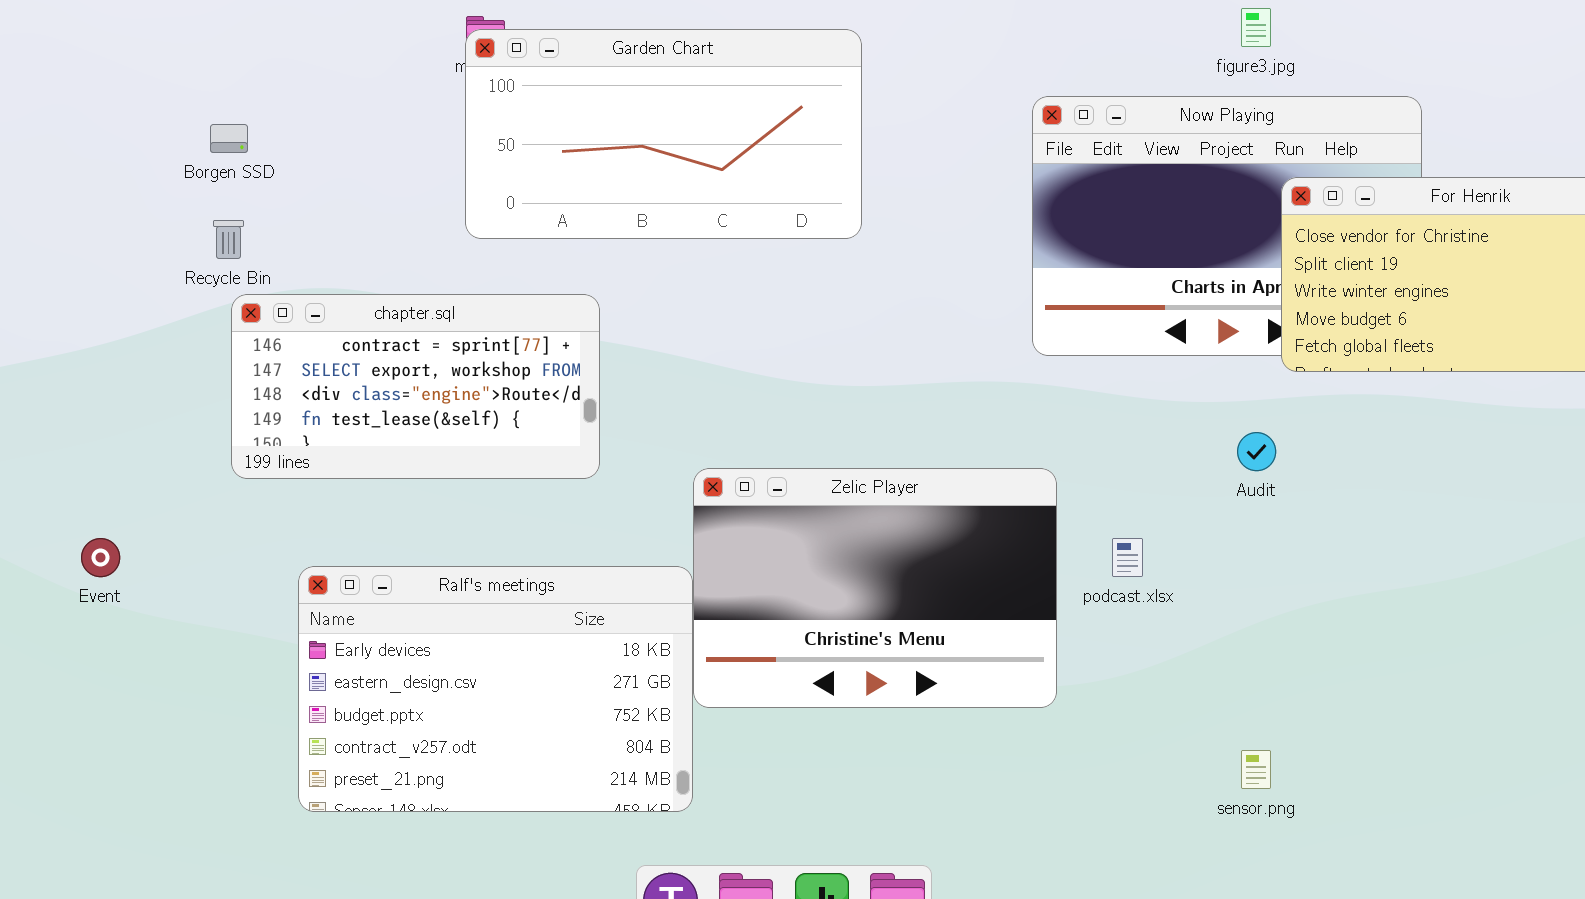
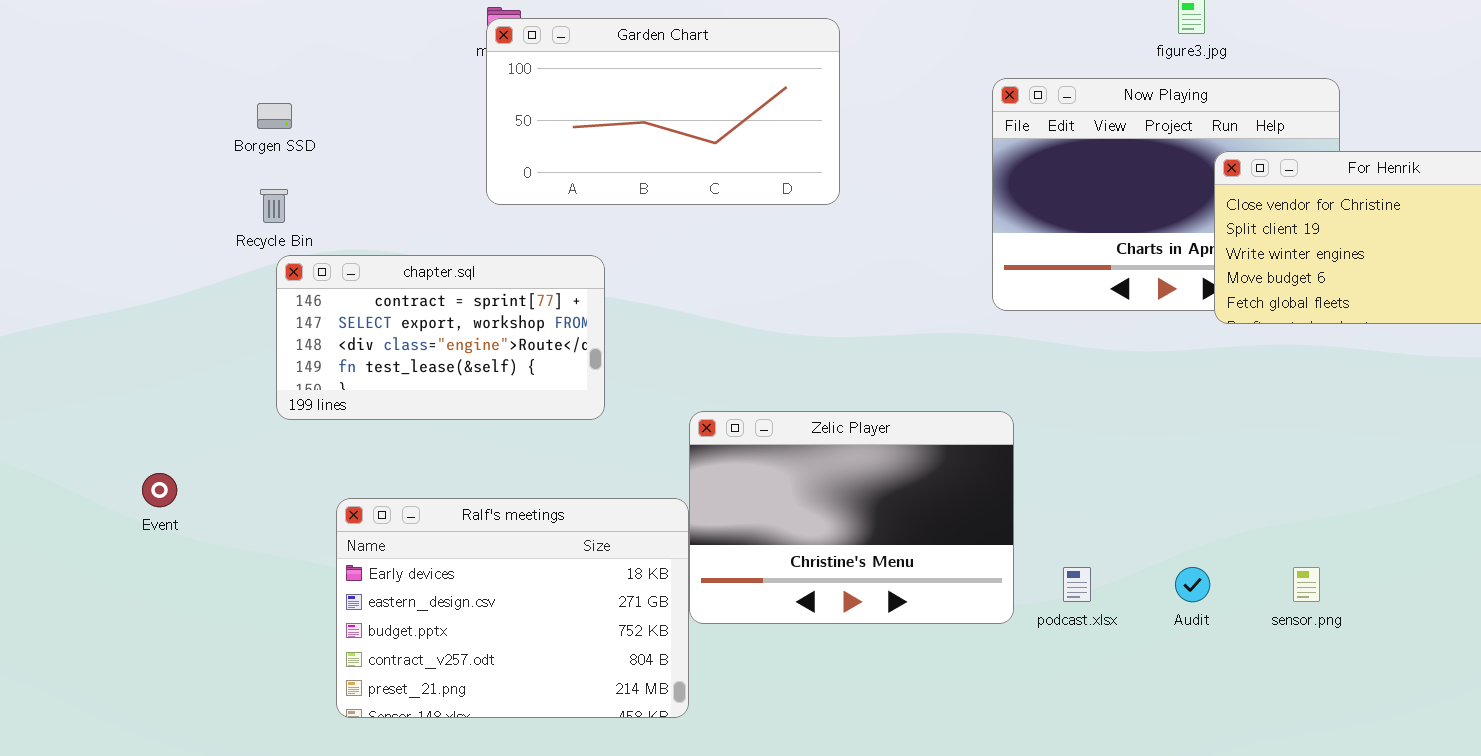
Audit: [1237,432,1276,471] -> [1175,567,1210,602], moved
podcast.xlsx: [1112,538,1143,577] -> [1063,567,1091,602], moved
sensor.png: [1241,750,1271,789] -> [1293,567,1320,602], moved

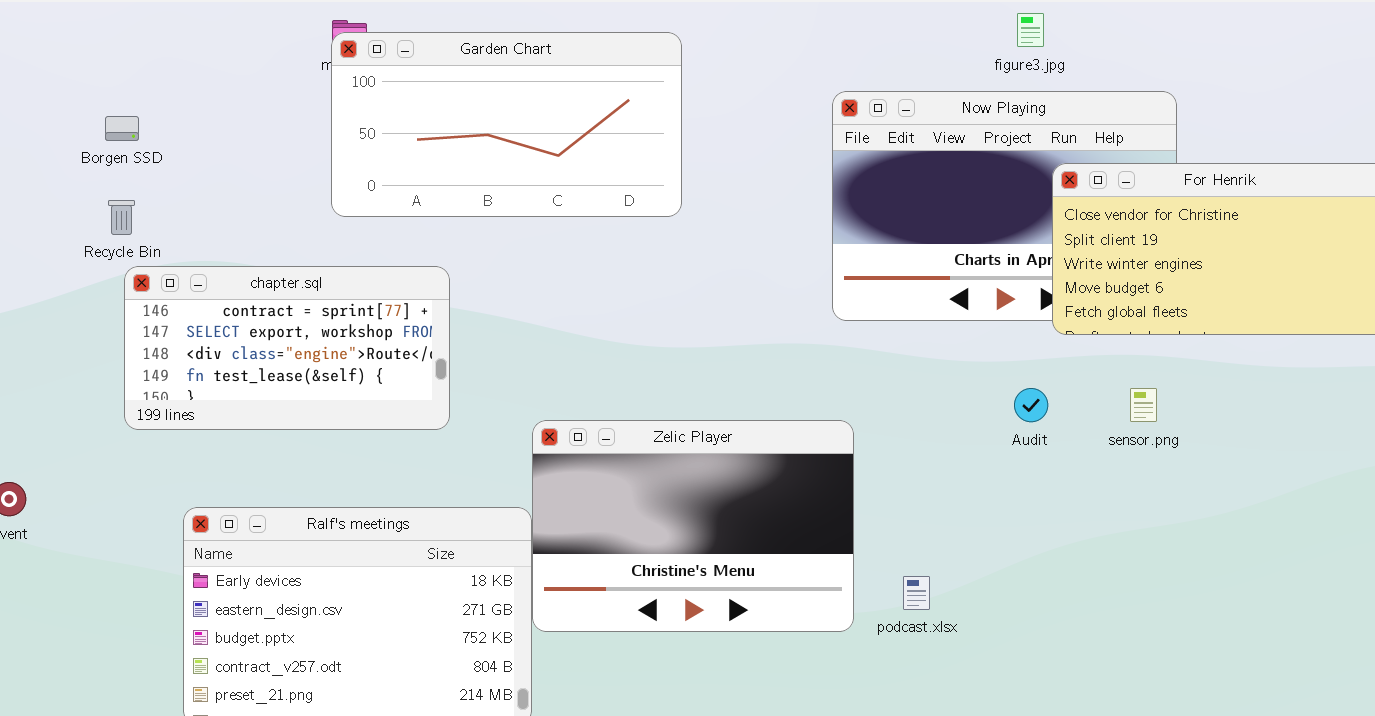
Audit: [1175,567,1210,602] -> [1014,388,1048,422], moved
sensor.png: [1293,567,1320,602] -> [1130,388,1157,422], moved

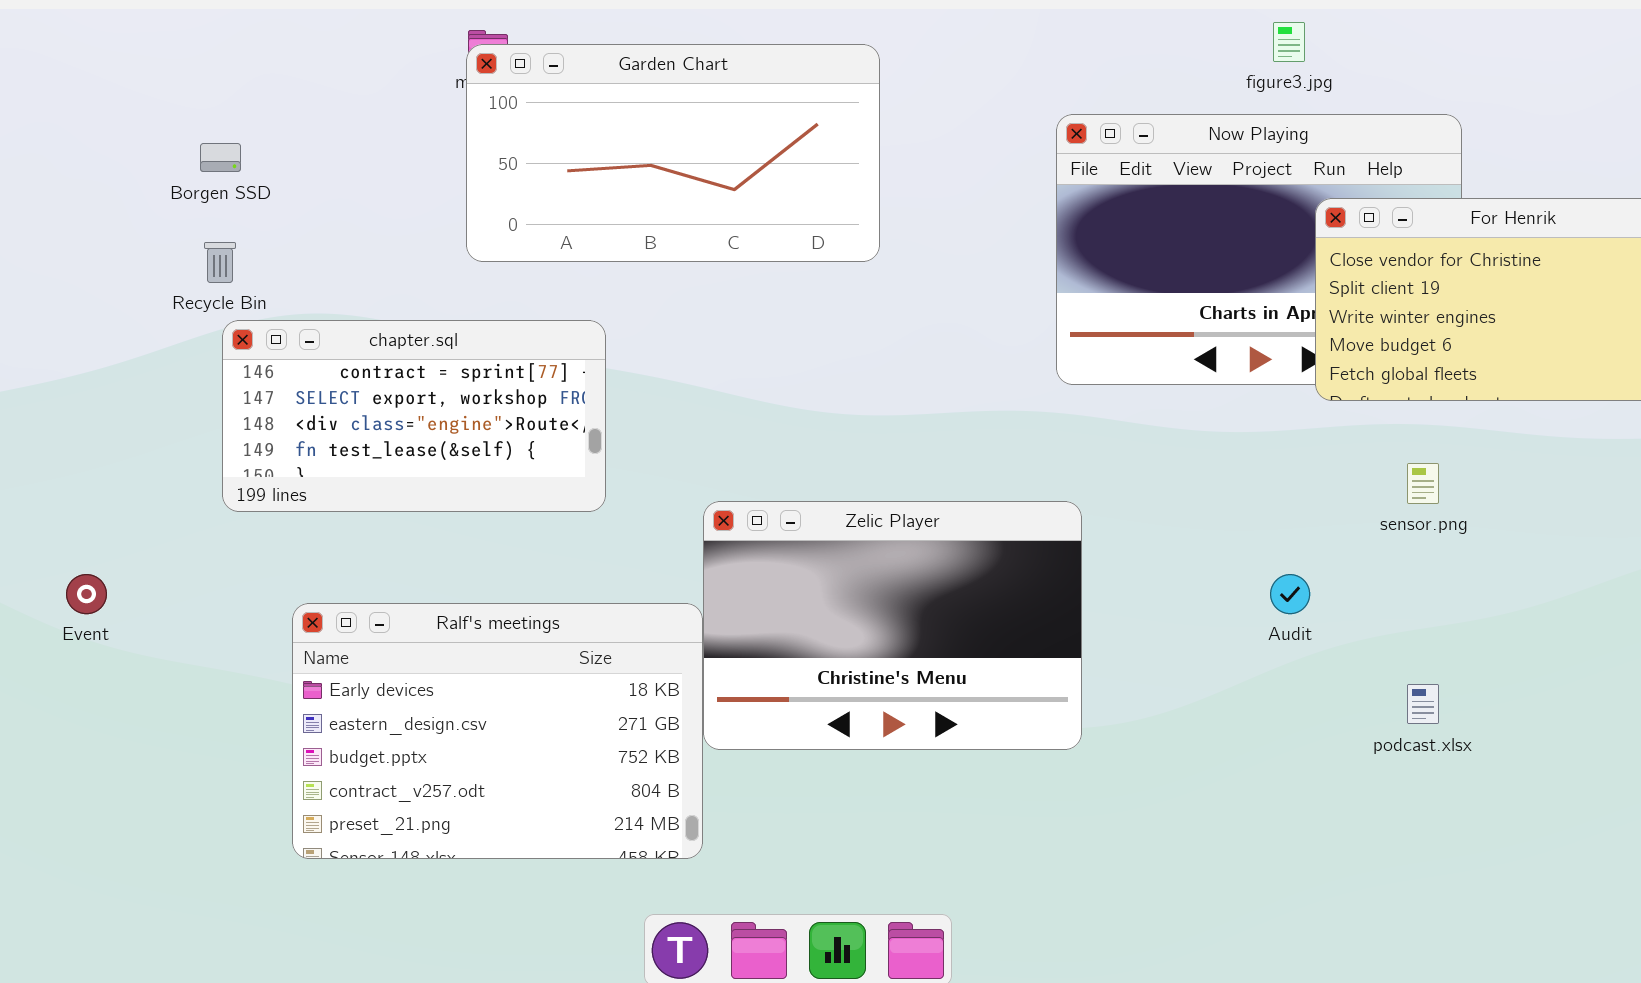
Audit: [1014,388,1048,422] -> [1270,574,1310,614], moved
podcast.xlsx: [903,576,930,610] -> [1407,684,1439,724], moved

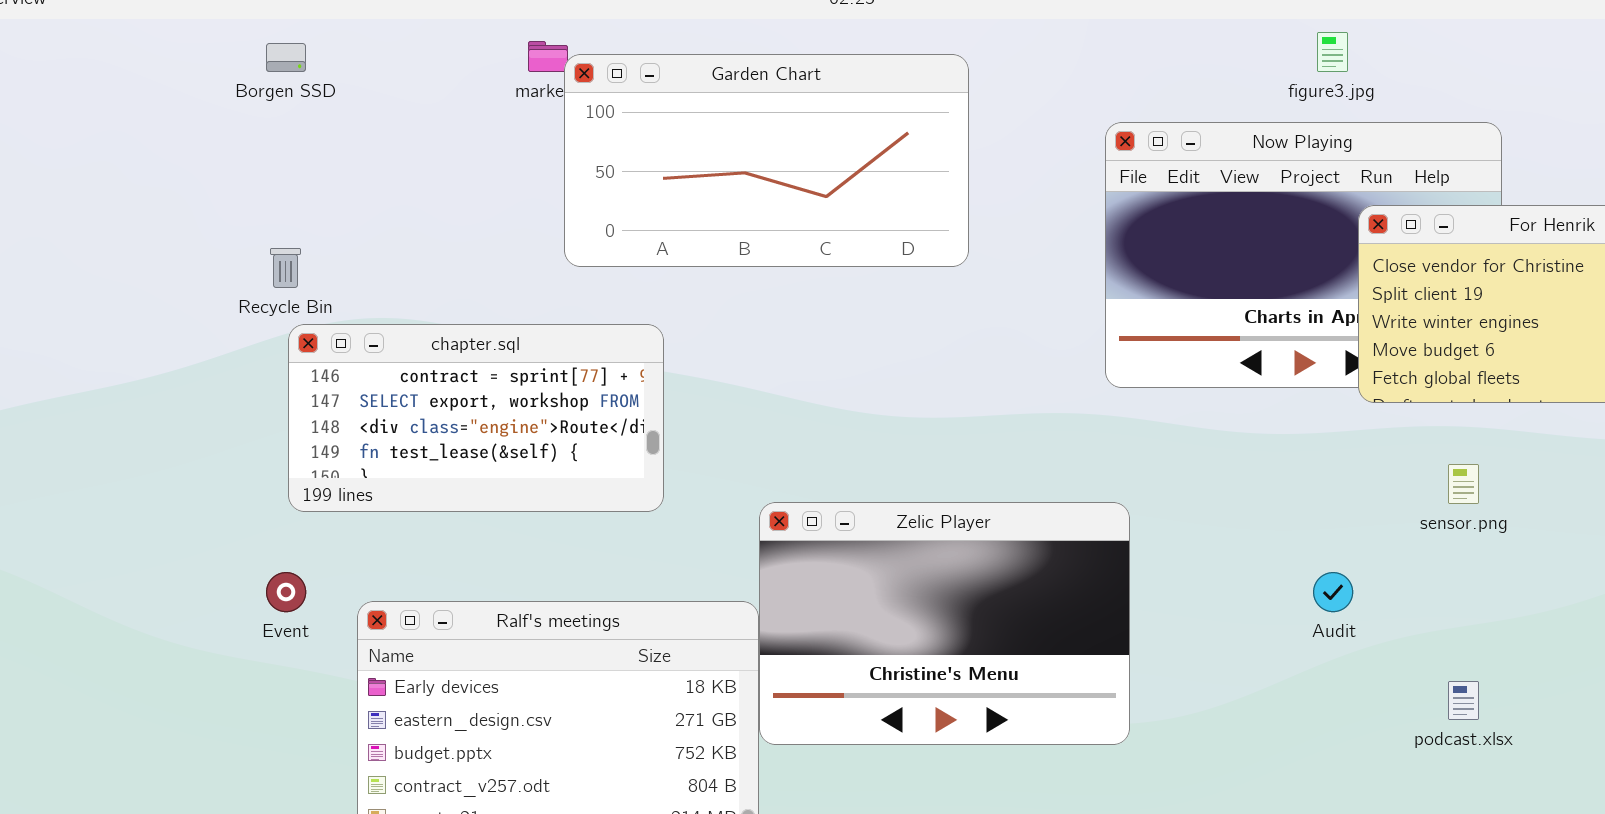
Garden Chart: [466,44,880,262] -> [564,54,969,267], moved
Borgen SSD: [200,143,241,172] -> [266,43,306,72], moved
Event: [66,574,107,614] -> [266,572,306,612], moved

